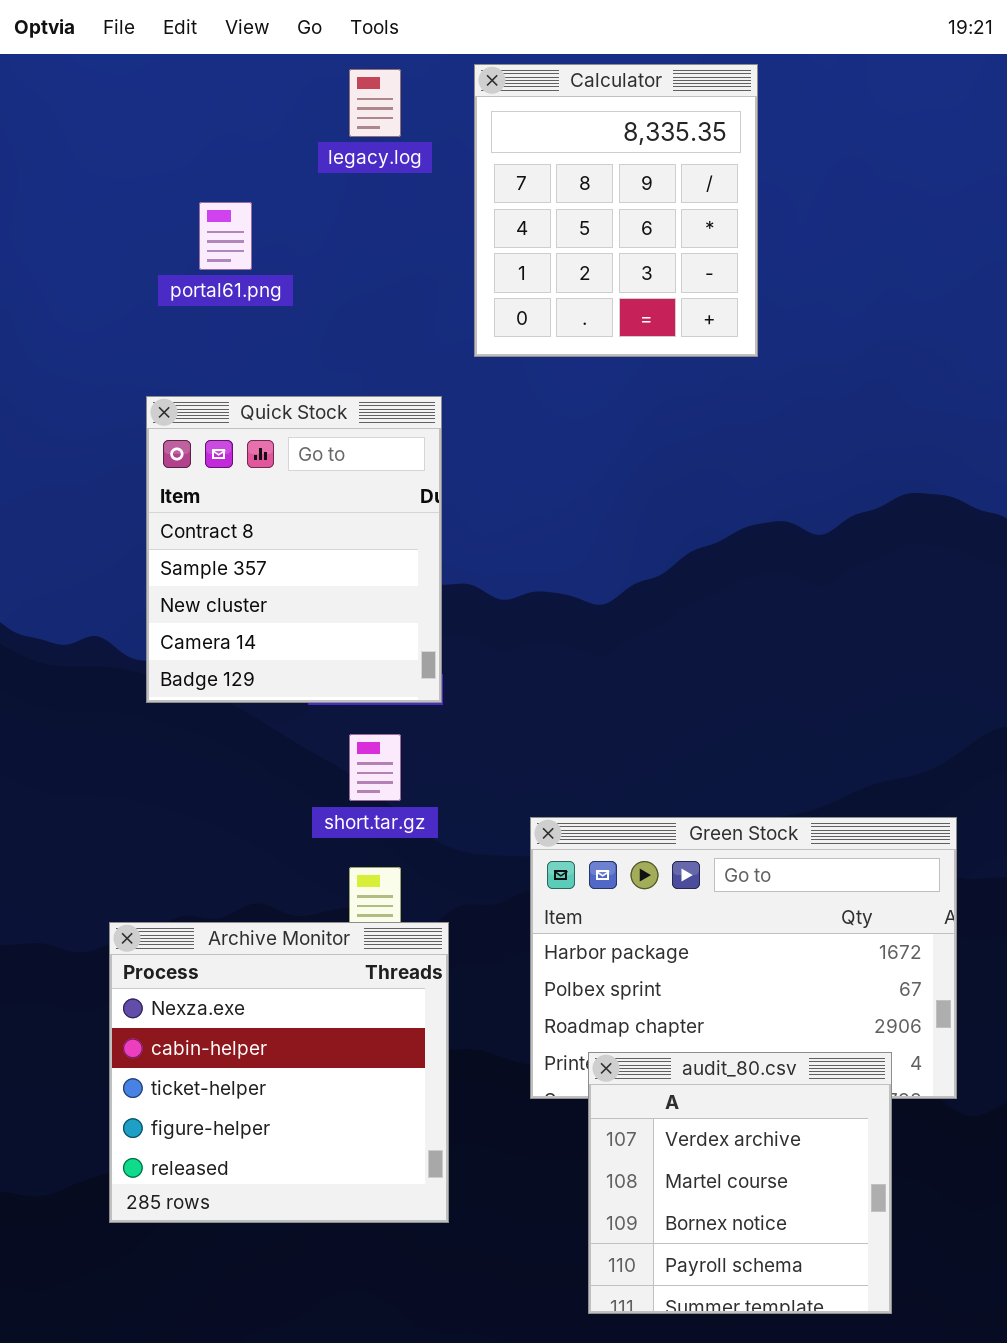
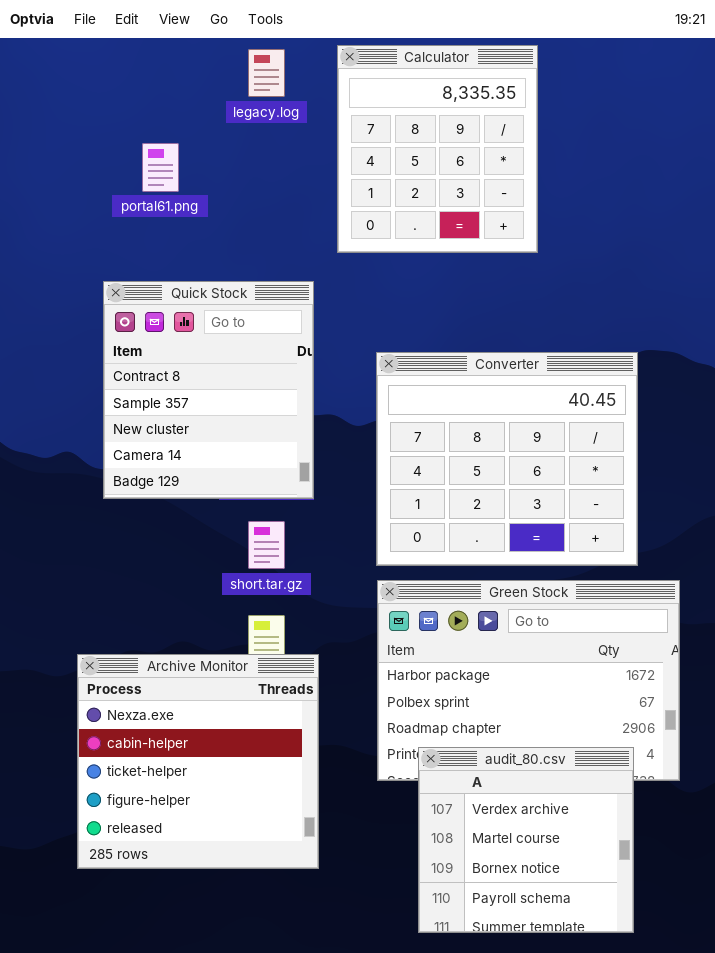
Converter: none -> [376,352,638,566], opened

